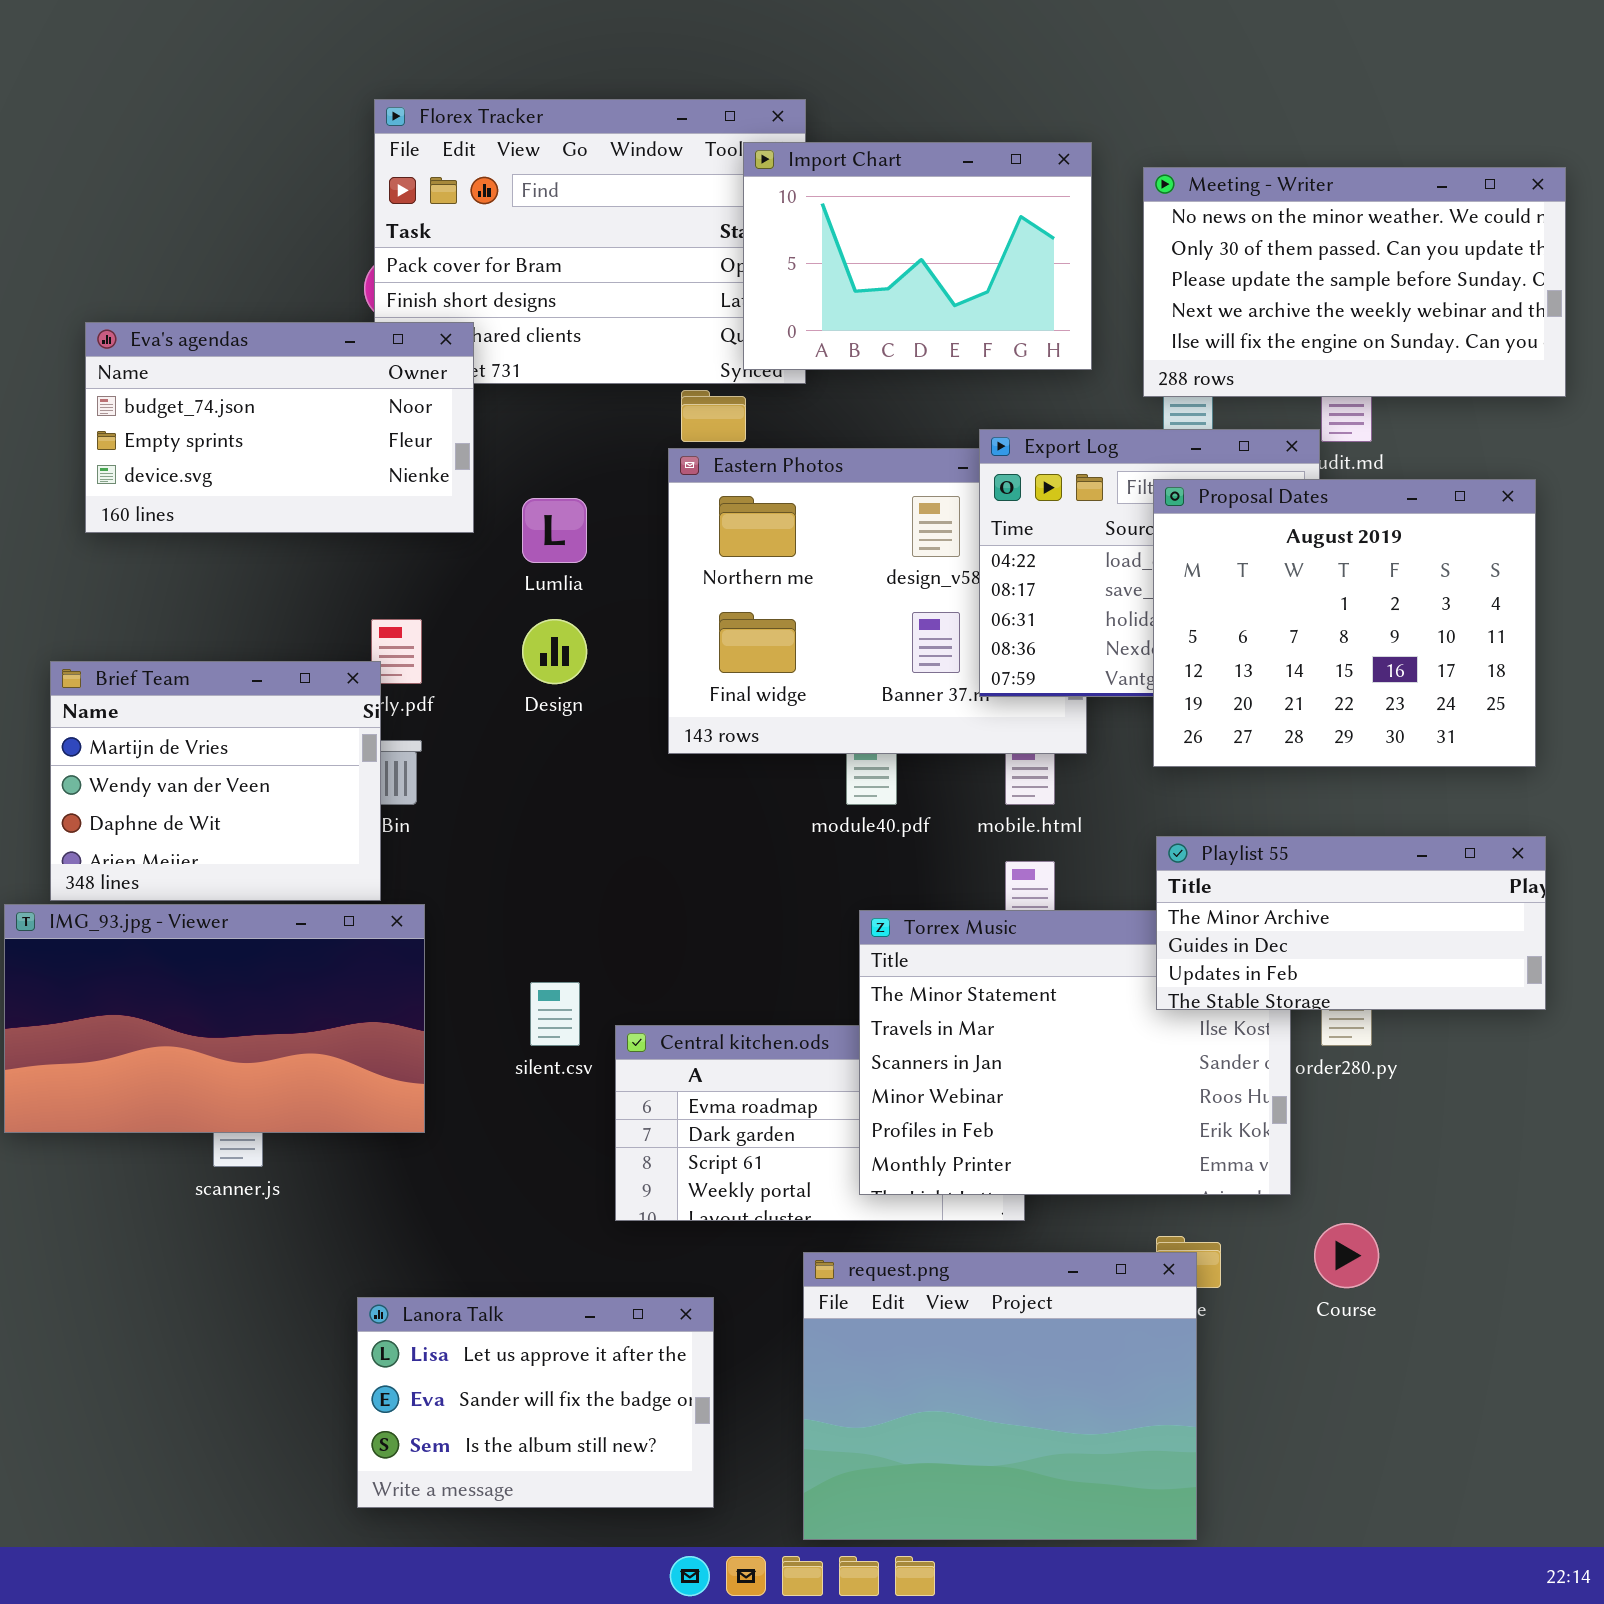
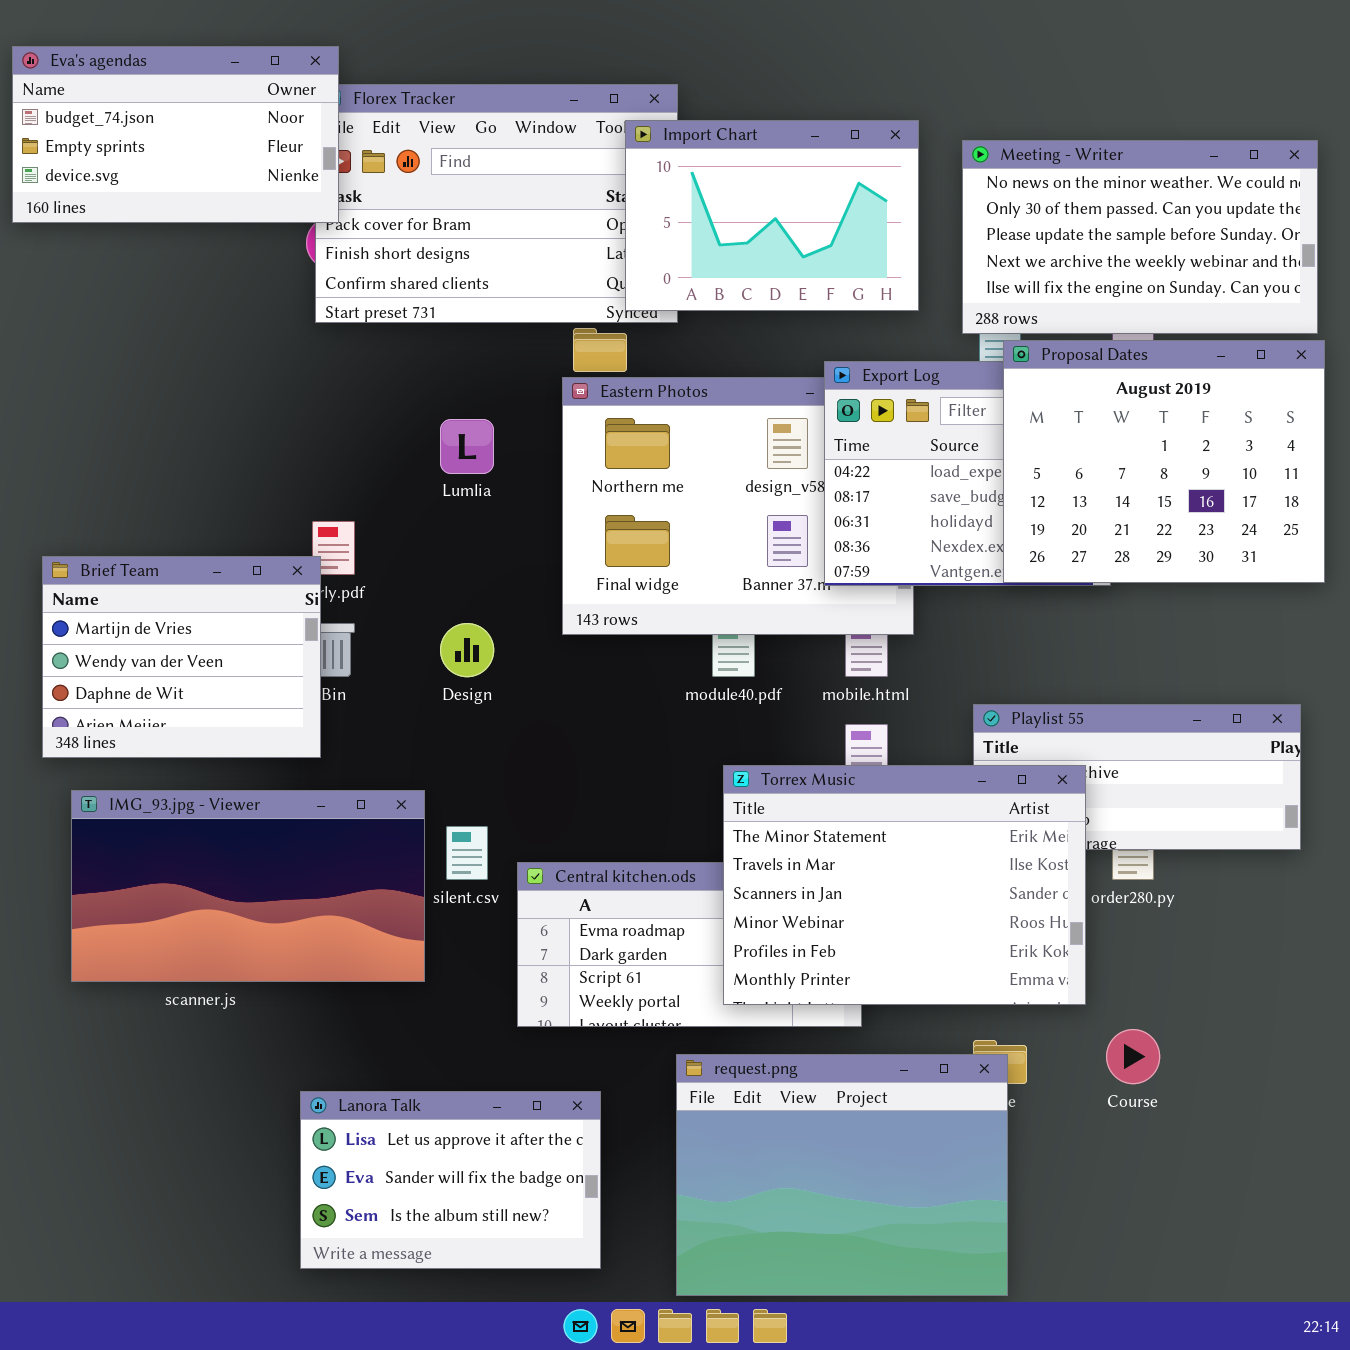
Eva's agendas: [85,322,474,533] -> [12,46,339,223], moved
Proposal Dates: [1153,479,1536,767] -> [1003,340,1325,583], moved
Design: [522,619,587,684] -> [440,623,494,677], moved
IMG_93.jpg - Viewer: [4,904,425,1133] -> [71,790,425,982], moved
Torrex Music: [859,910,1291,1195] -> [723,765,1086,1005], raised

